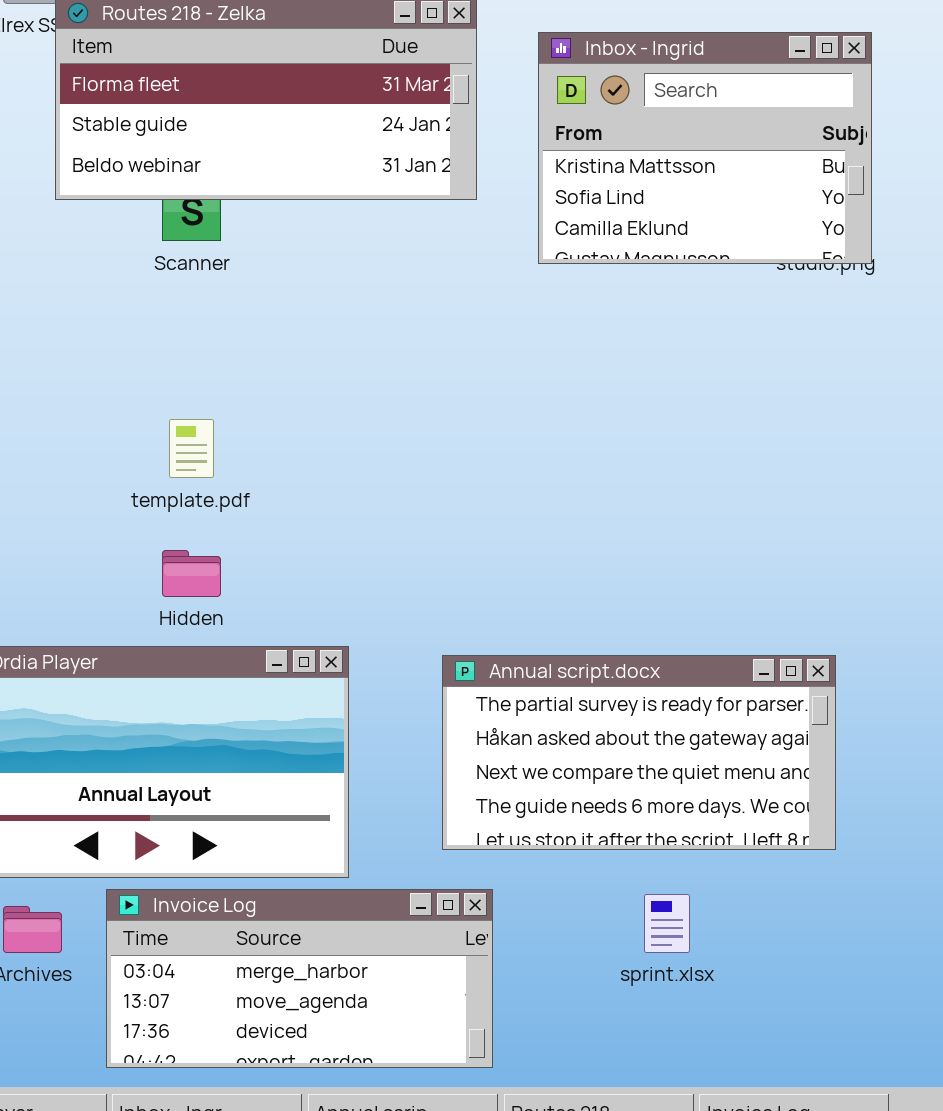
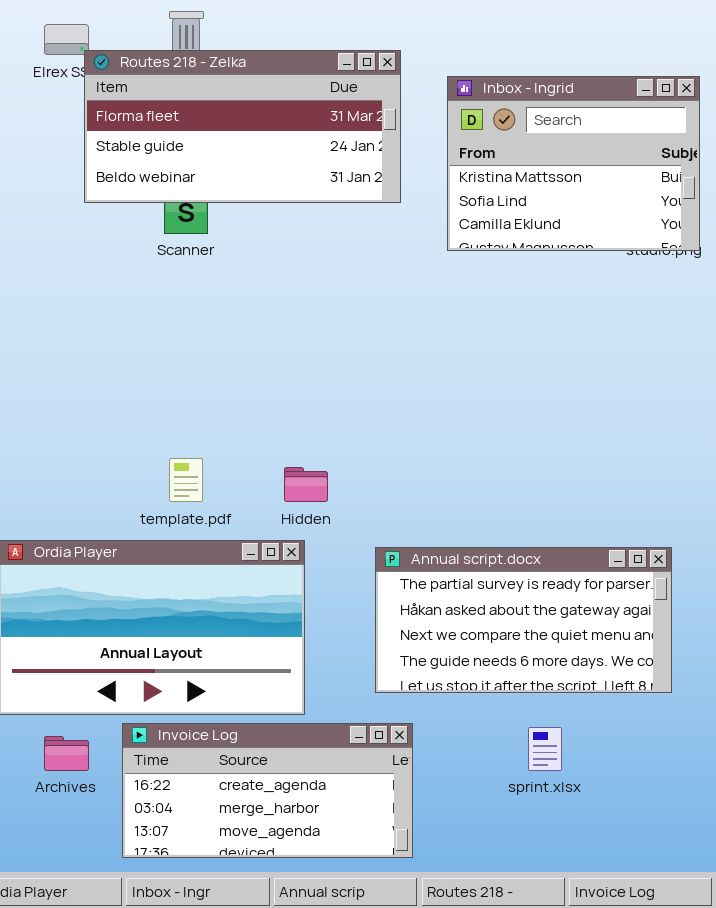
template.pdf: [169,419,214,478] -> [169,458,203,502], moved
Hidden: [162,550,221,597] -> [284,467,328,502], moved
Invoice Log: [106,889,493,1068] -> [122,723,413,858], scrolled up 1 row

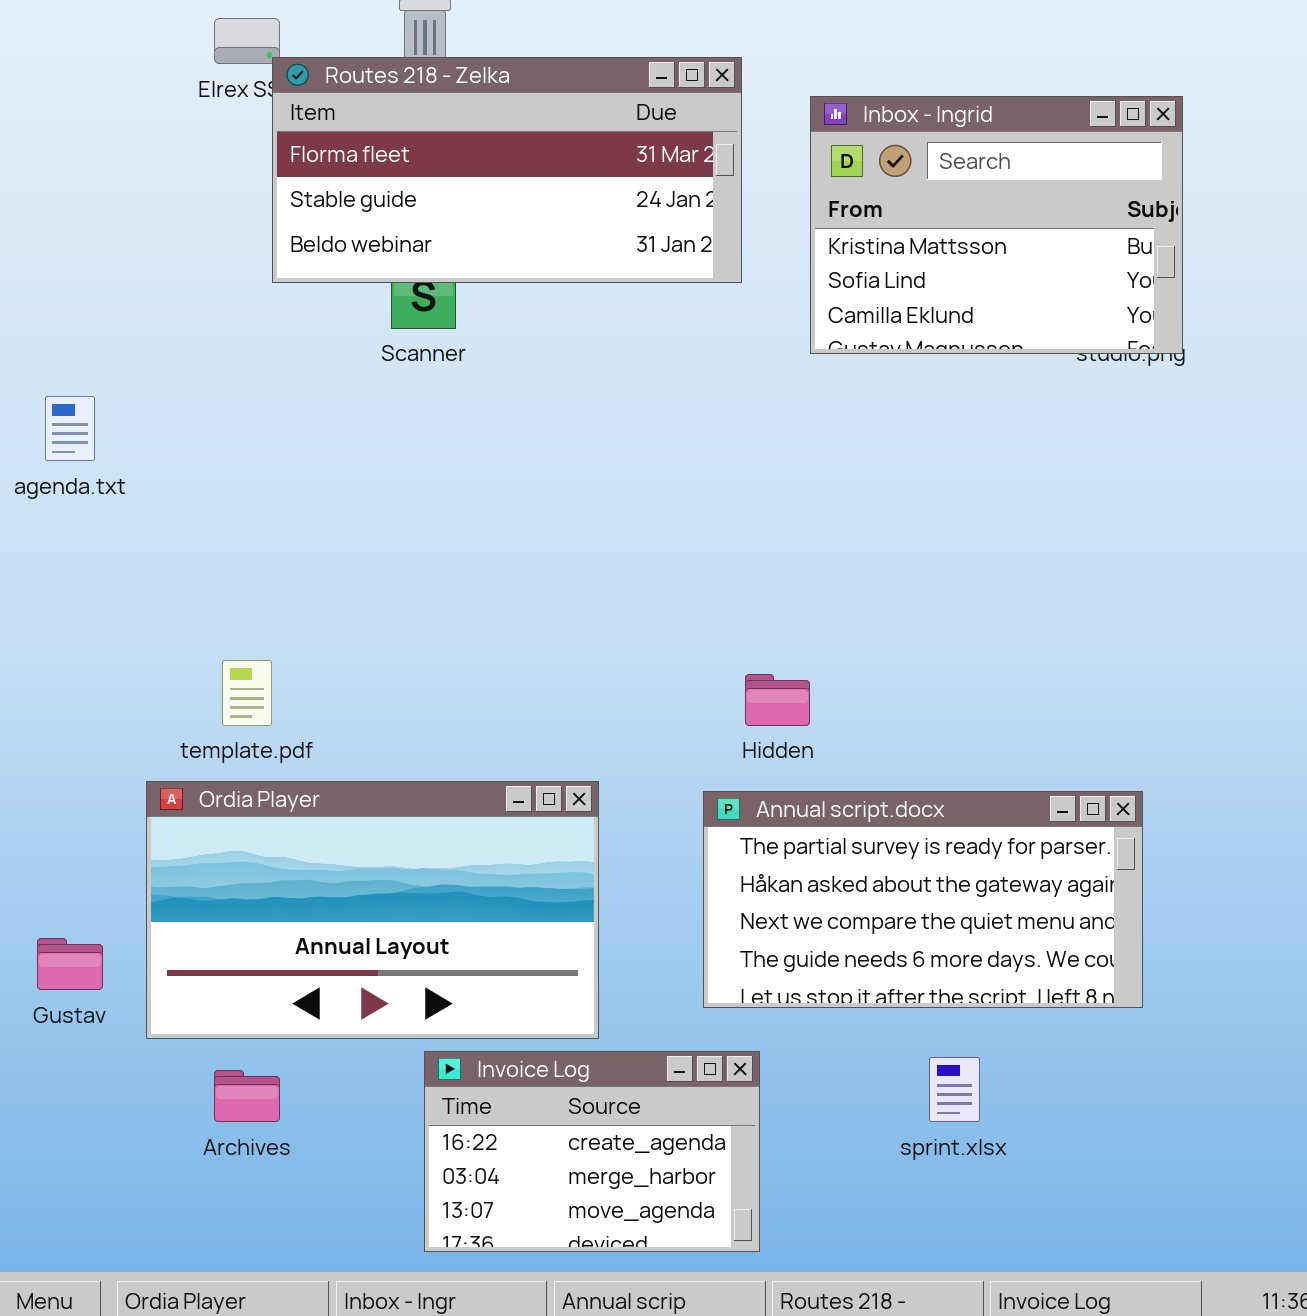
template.pdf: [169,458,203,502] -> [222,660,272,726], moved
Hidden: [284,467,328,502] -> [745,674,810,726], moved
Invoice Log: [122,723,413,858] -> [424,1051,760,1252], resized

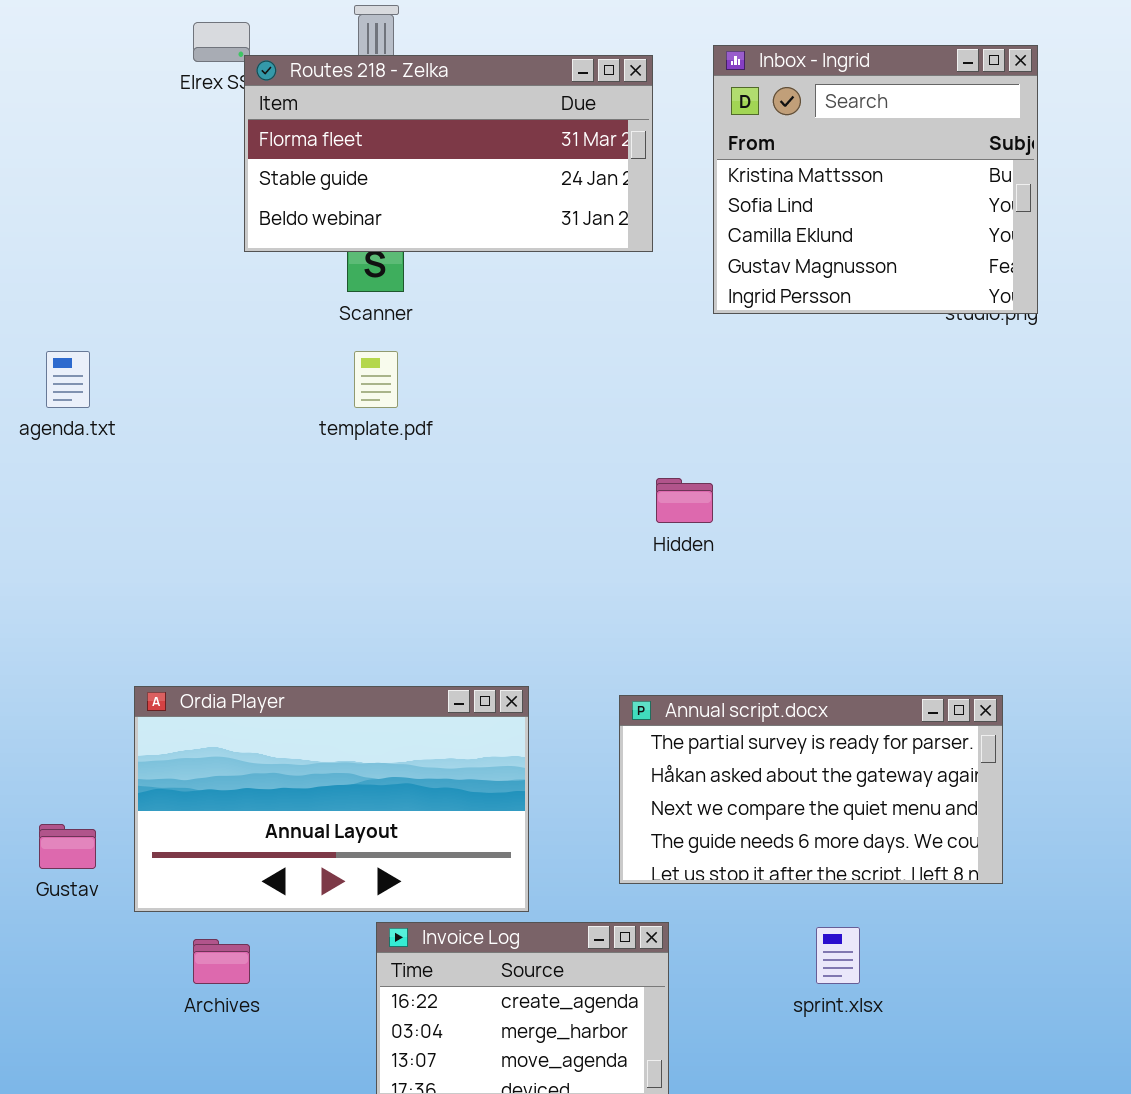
Inbox - Ingrid: [810,96,1183,354] -> [713,45,1038,314], resized
template.pdf: [222,660,272,726] -> [354,351,398,408], moved
Hidden: [745,674,810,726] -> [656,478,713,523], moved

